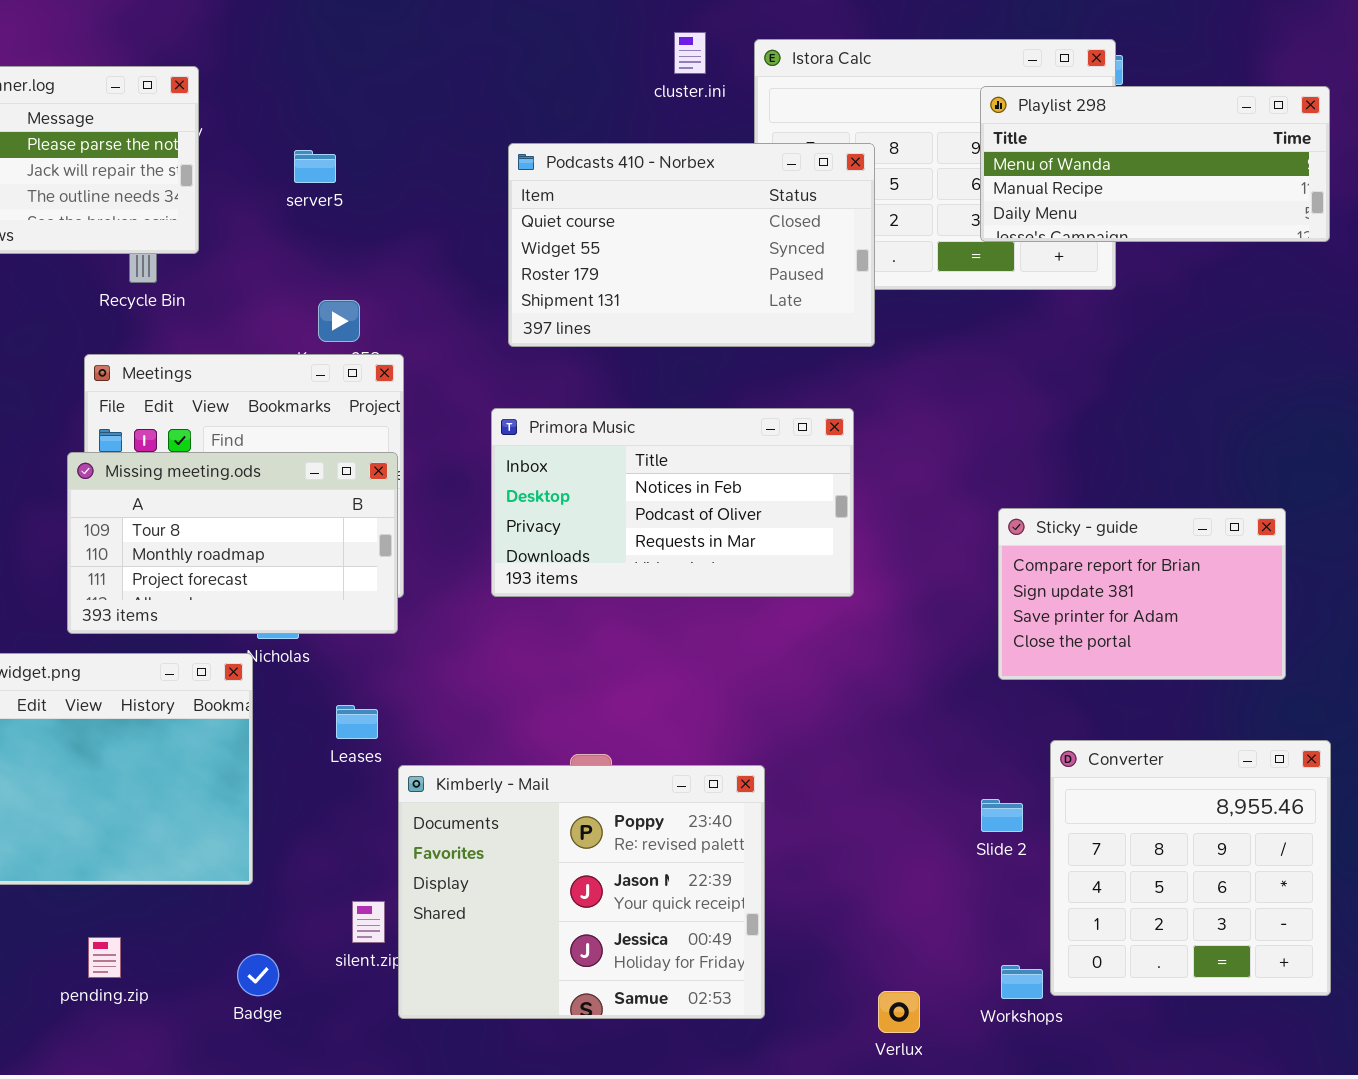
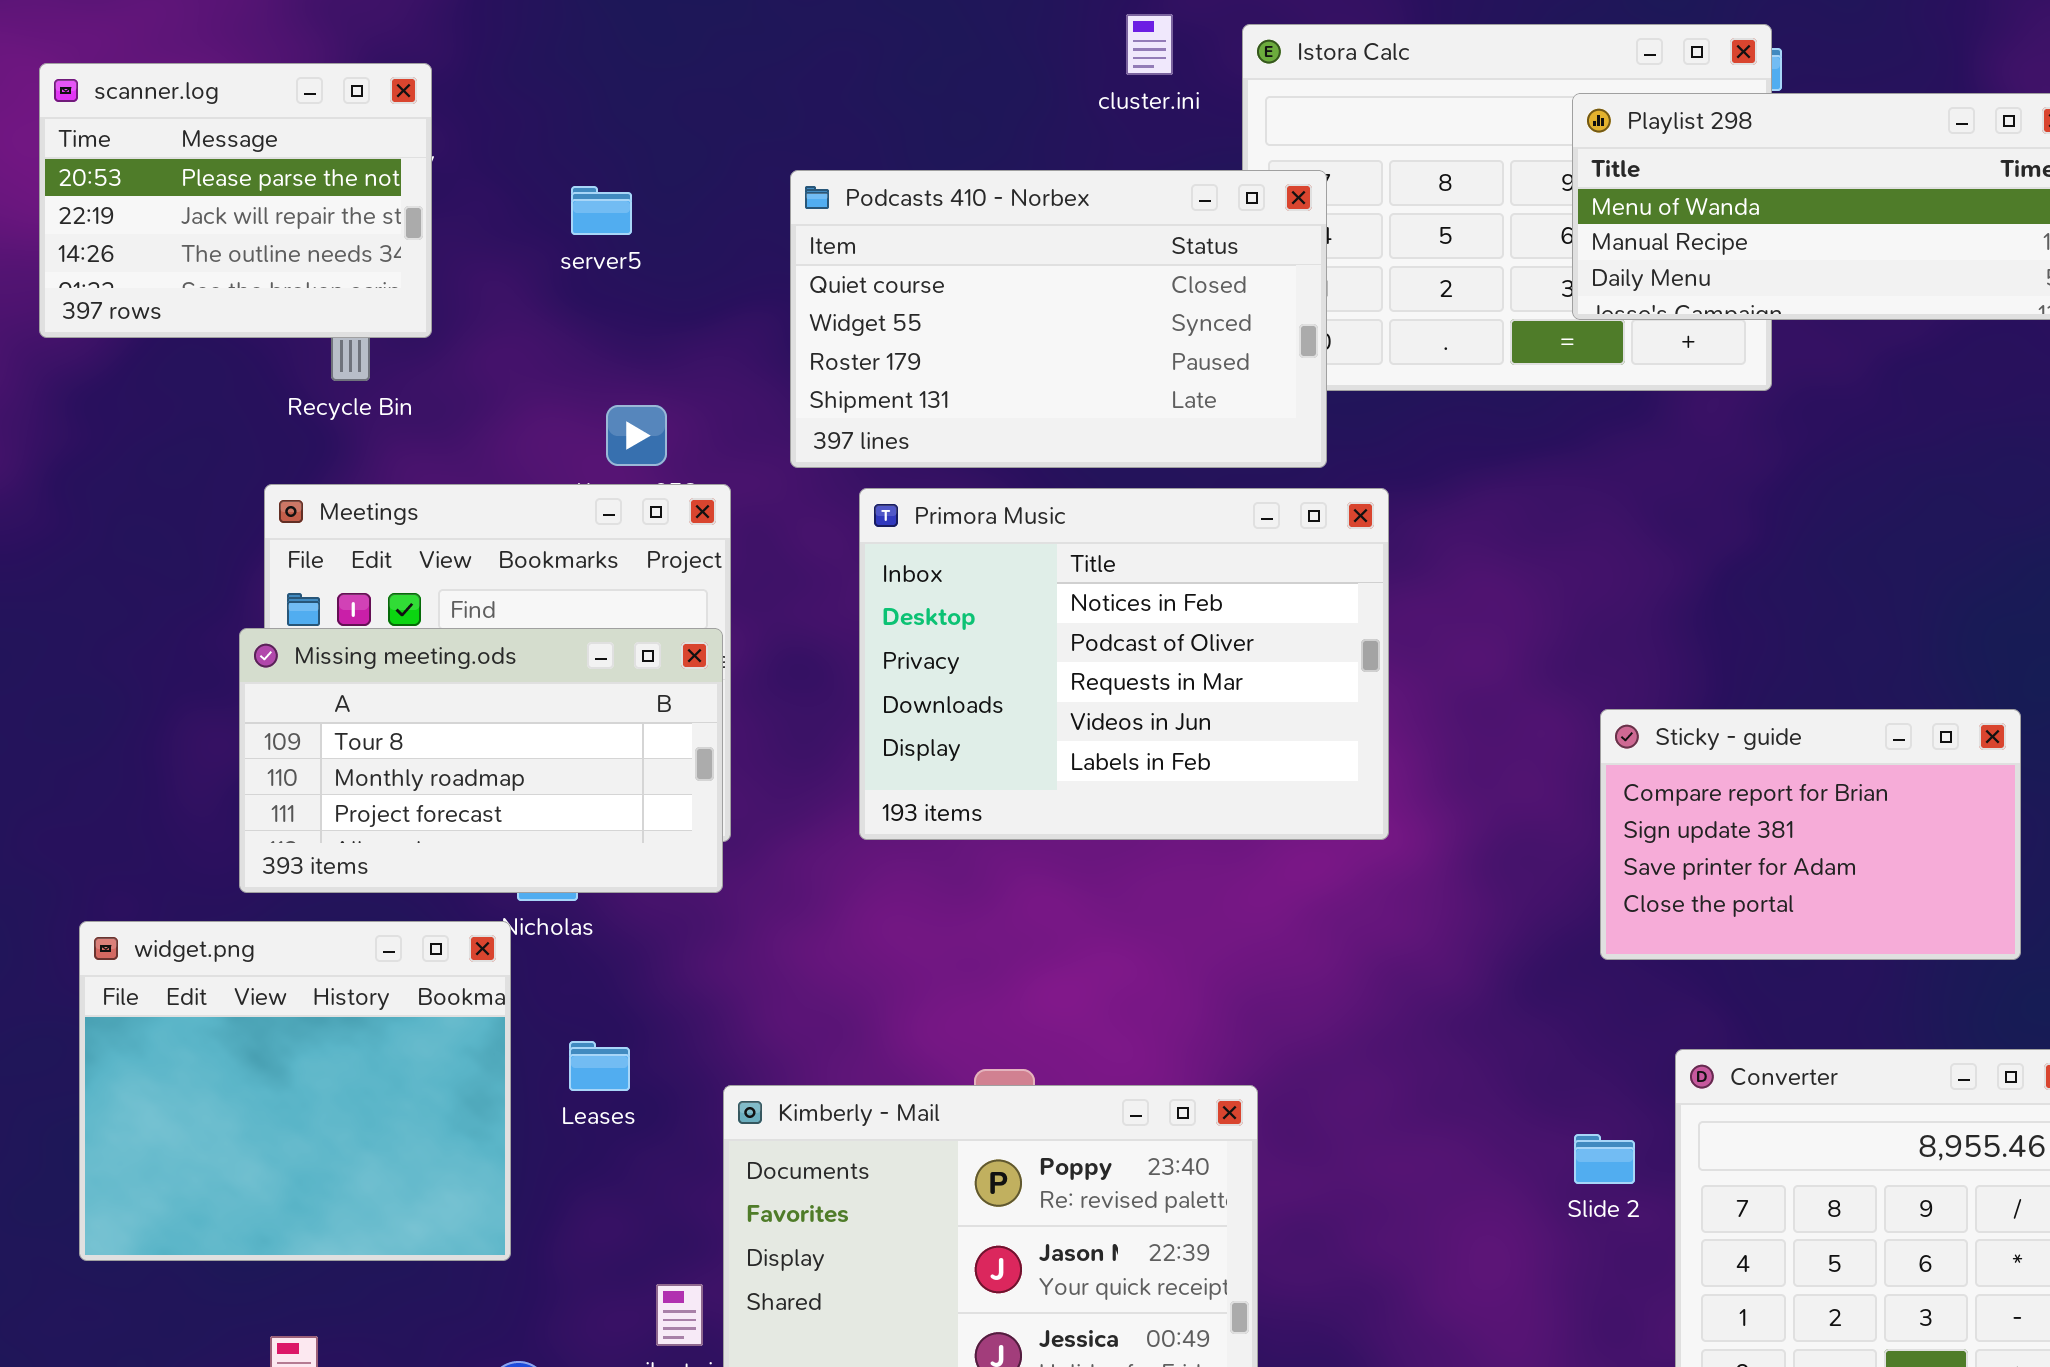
Podcasts 410 - Norbex: [508,143,875,347] -> [790,170,1327,468], moved
Primora Music: [491,408,854,597] -> [859,488,1389,840], resized
Leases: [336,705,378,739] -> [569,1041,630,1091], moved

